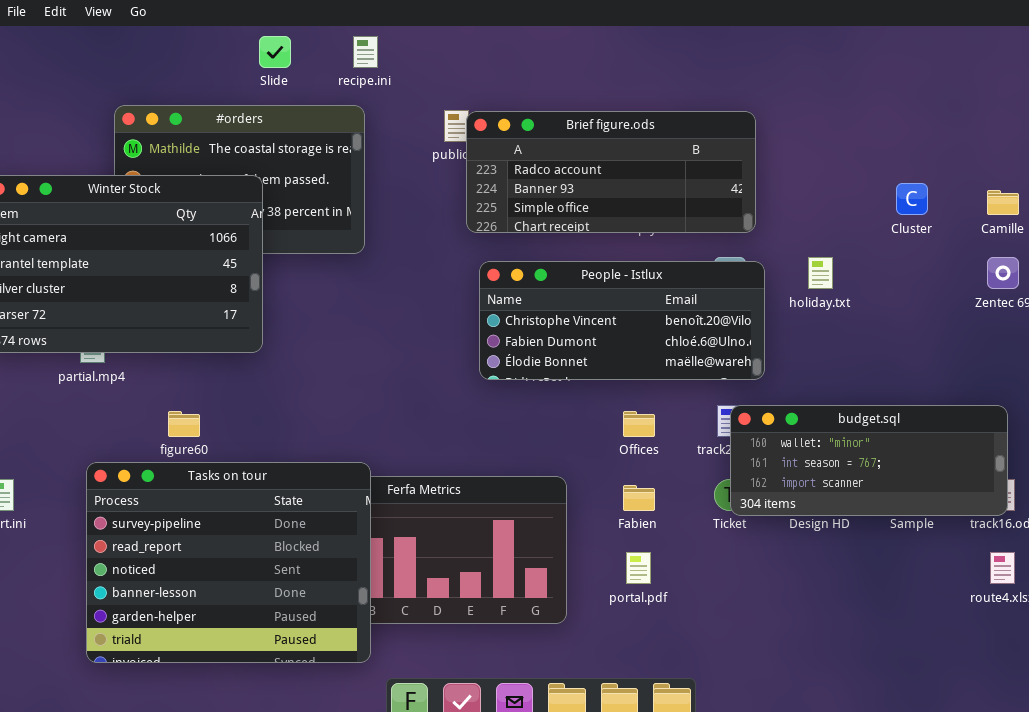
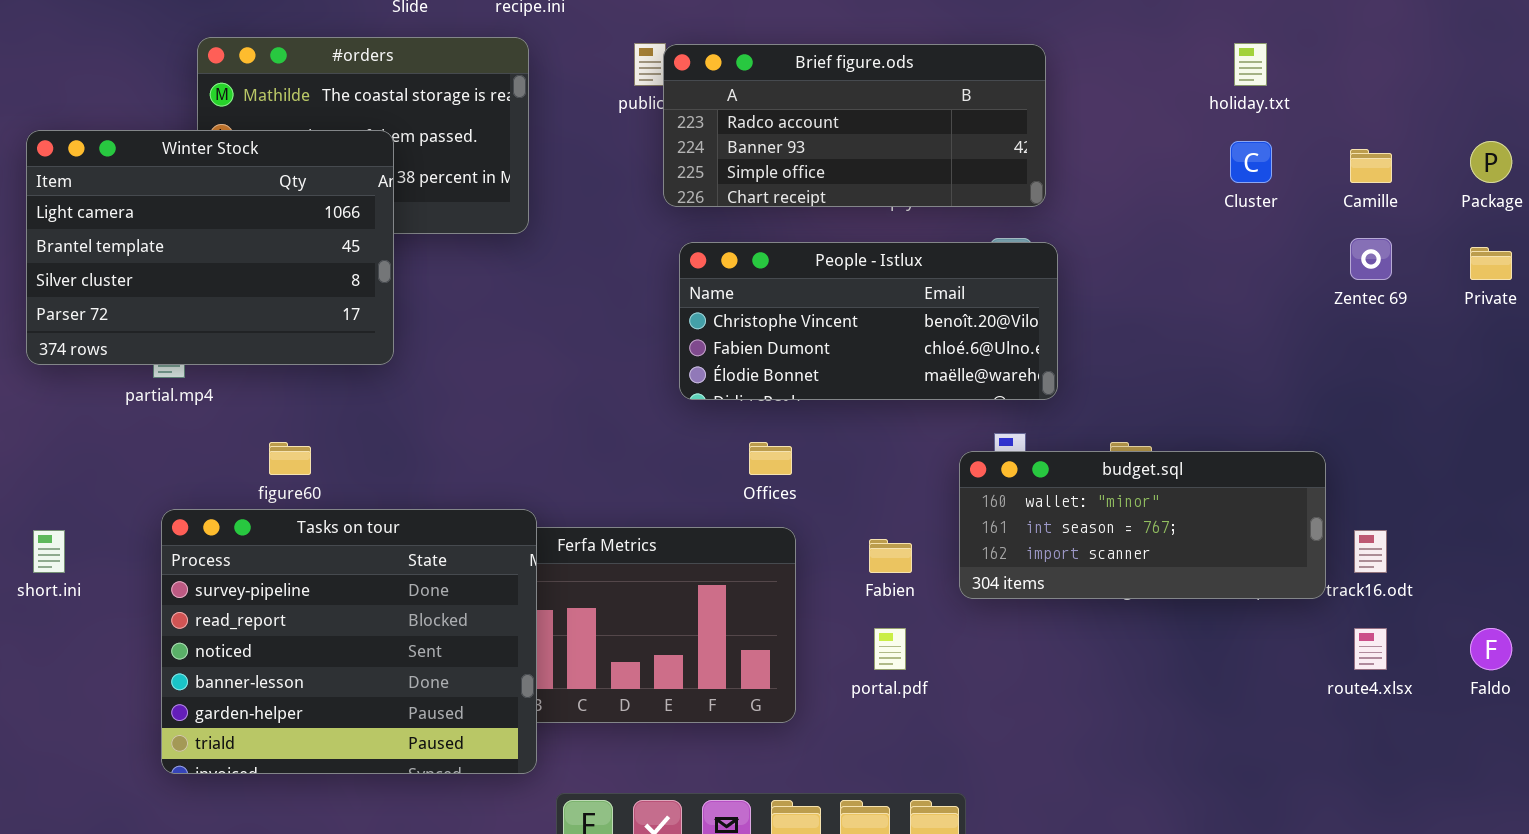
holiday.txt: [808,257,833,289] -> [1234,43,1267,86], moved
budget.sql: [730,405,1008,516] -> [959,451,1326,599], moved
Offices: [623,411,655,437] -> [749,442,792,475], moved

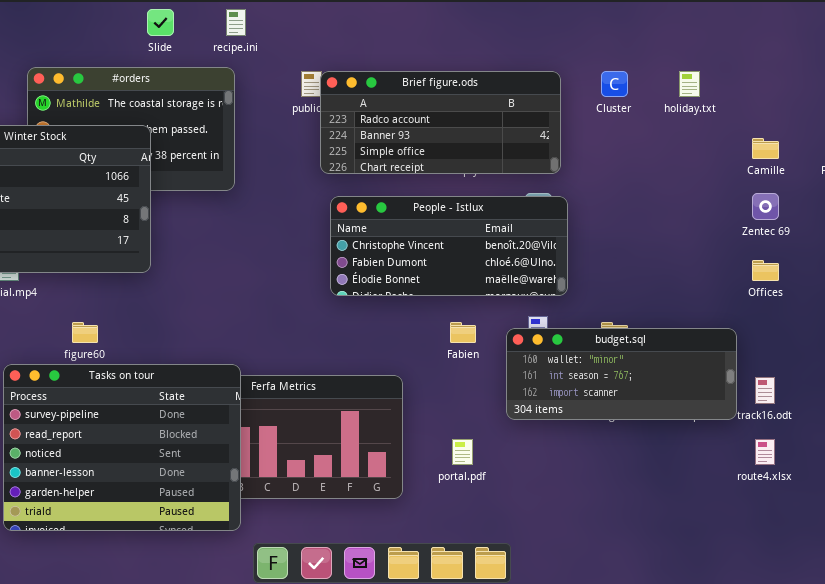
Cluster: [1230,141,1272,183] -> [601,71,628,97], moved
Offices: [749,442,792,475] -> [752,260,779,281], moved
Fabien: [869,539,912,573] -> [450,322,476,343], moved

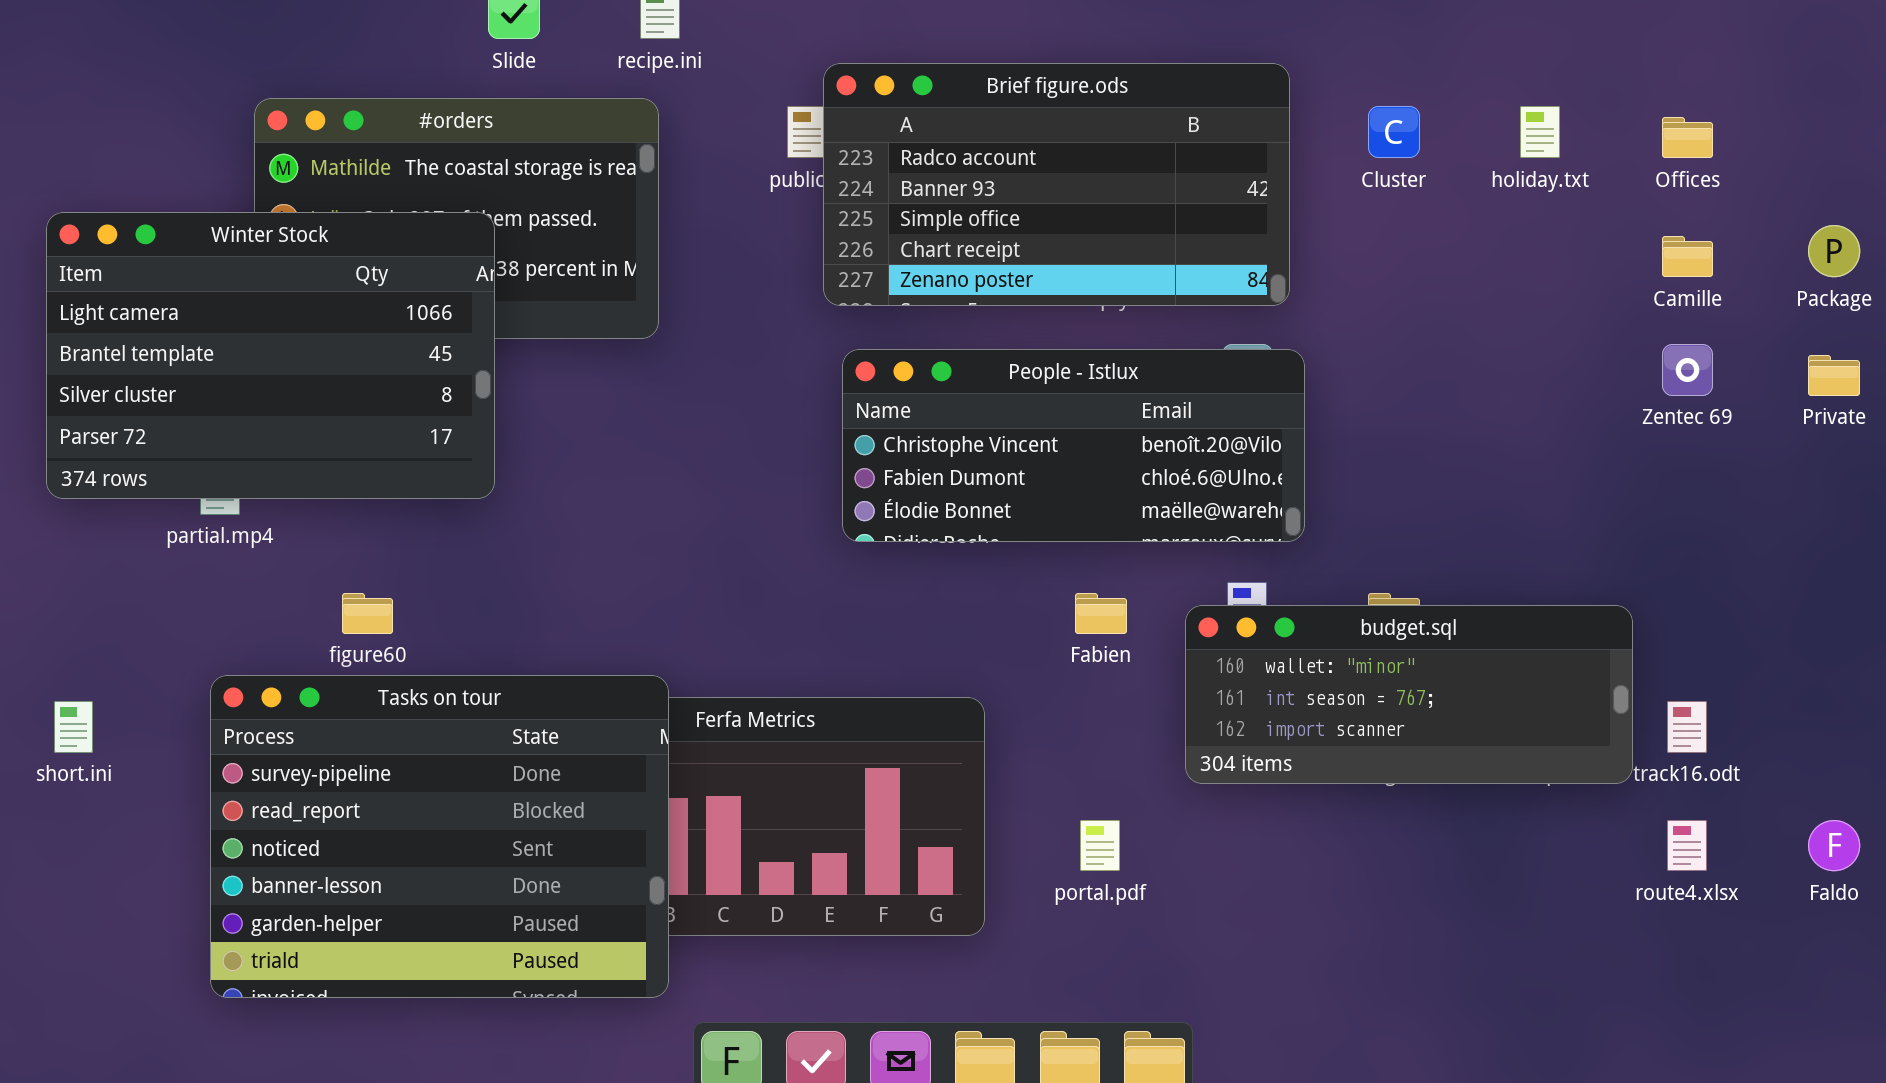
Brief figure.ods: [320,71,561,174] -> [823,63,1290,306], resized
Offices: [752,260,779,281] -> [1662,117,1713,158], moved

